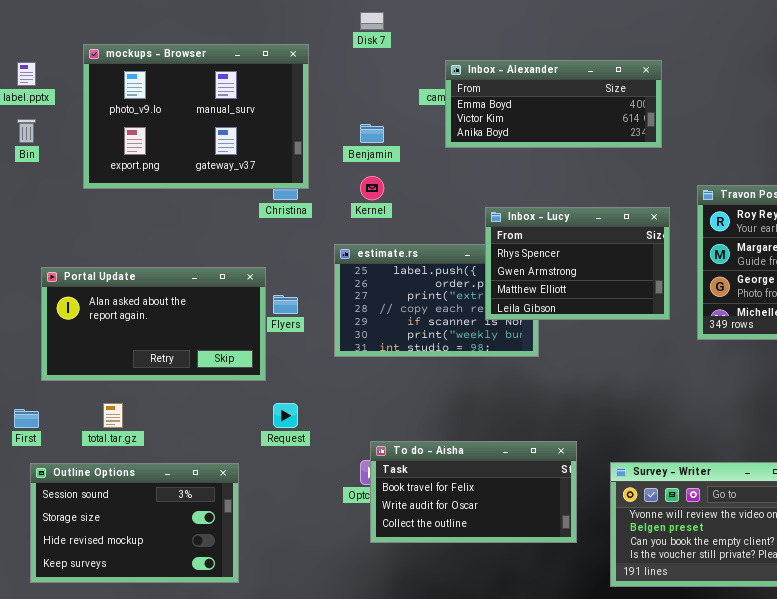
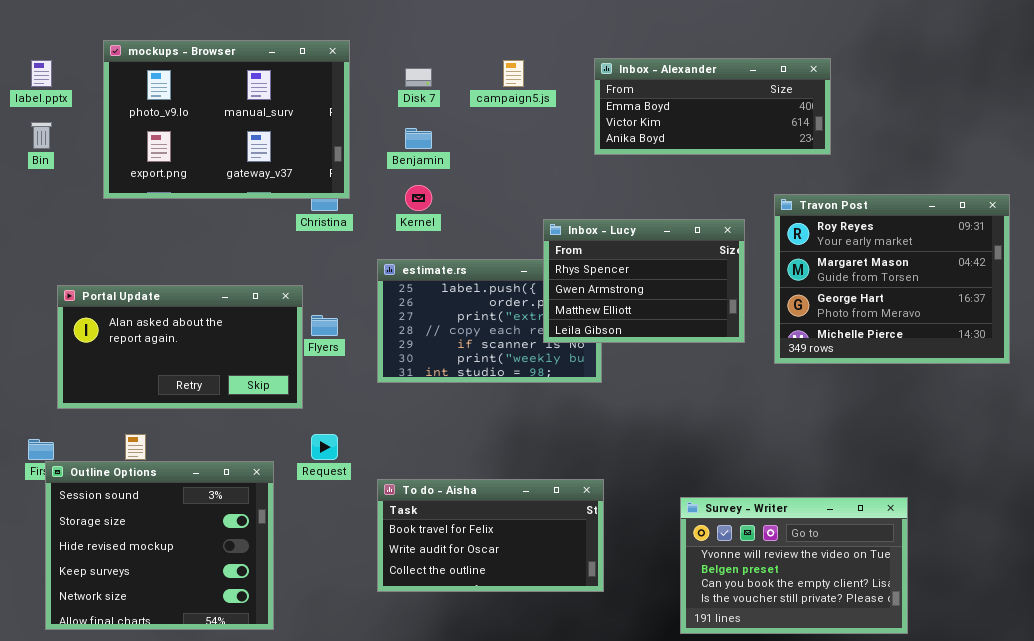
Disk 7: [360,12,384,30] -> [405,68,432,87], moved
Inbox - Alexander: [445,60,662,148] -> [594,58,831,155], moved
To do - Aisha: [370,441,577,543] -> [377,479,604,592], moved
Outline Options: [30,463,239,583] -> [45,461,274,630], resized

